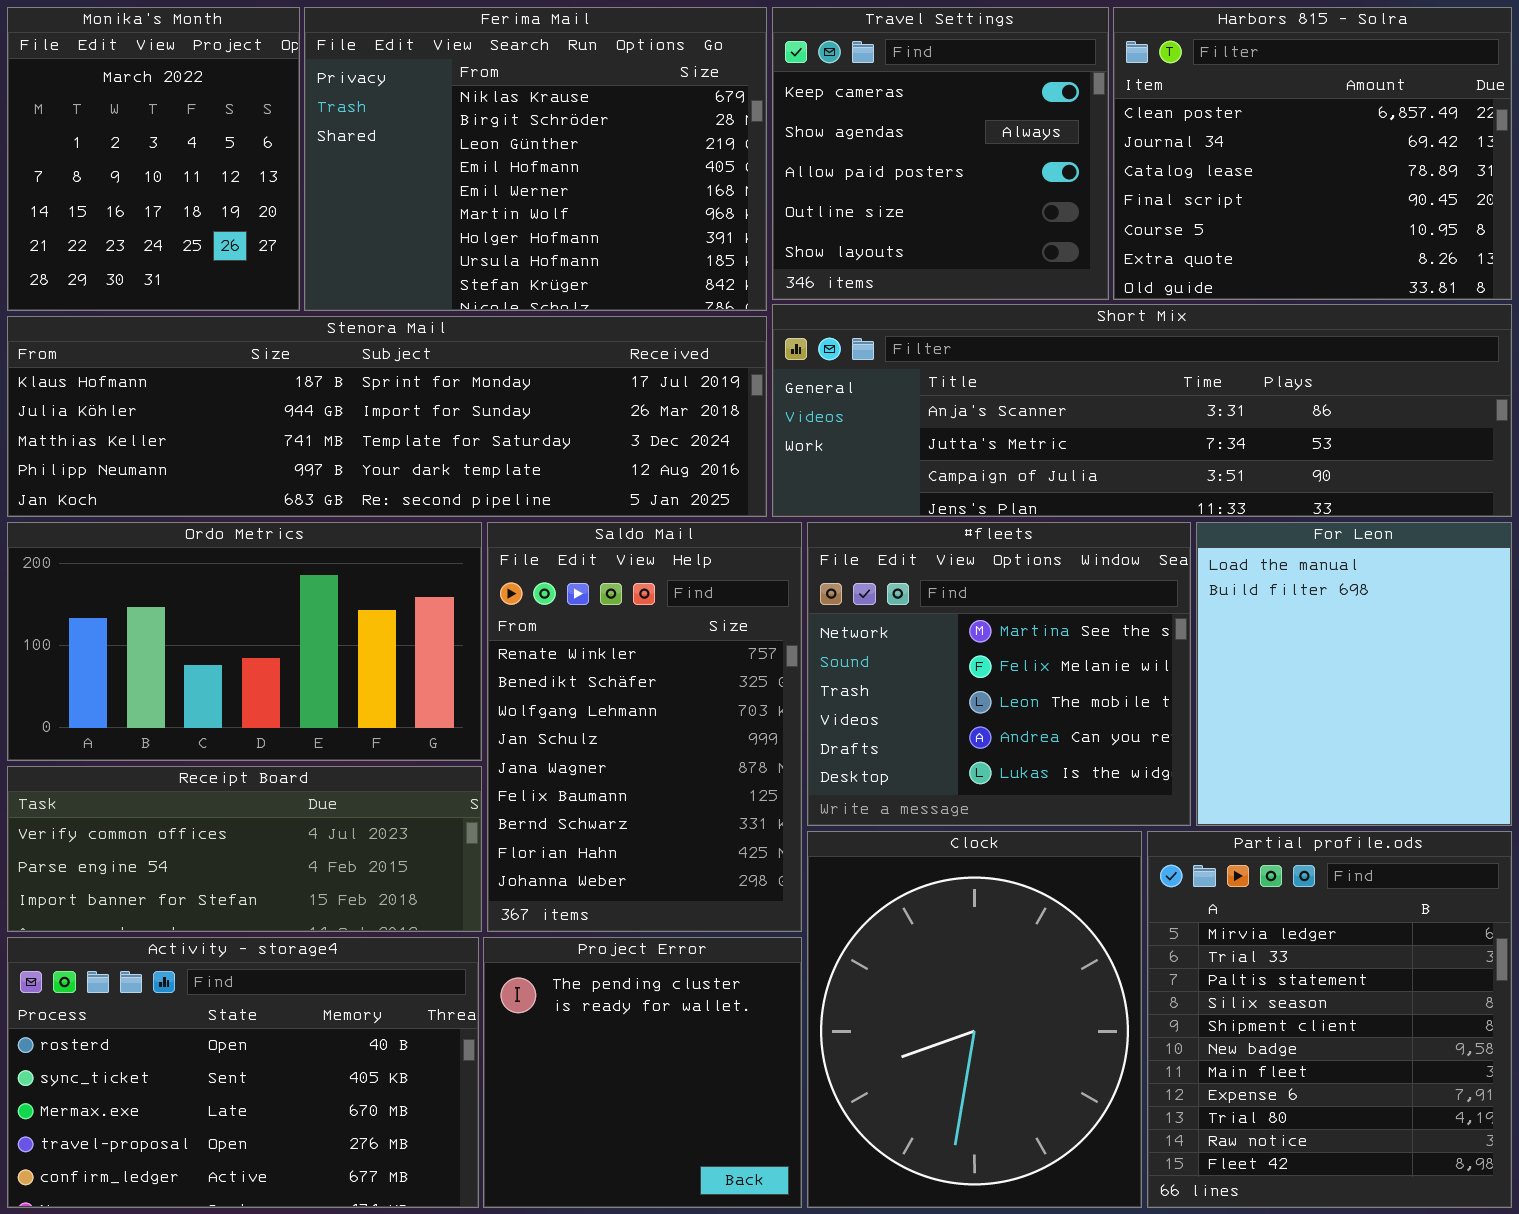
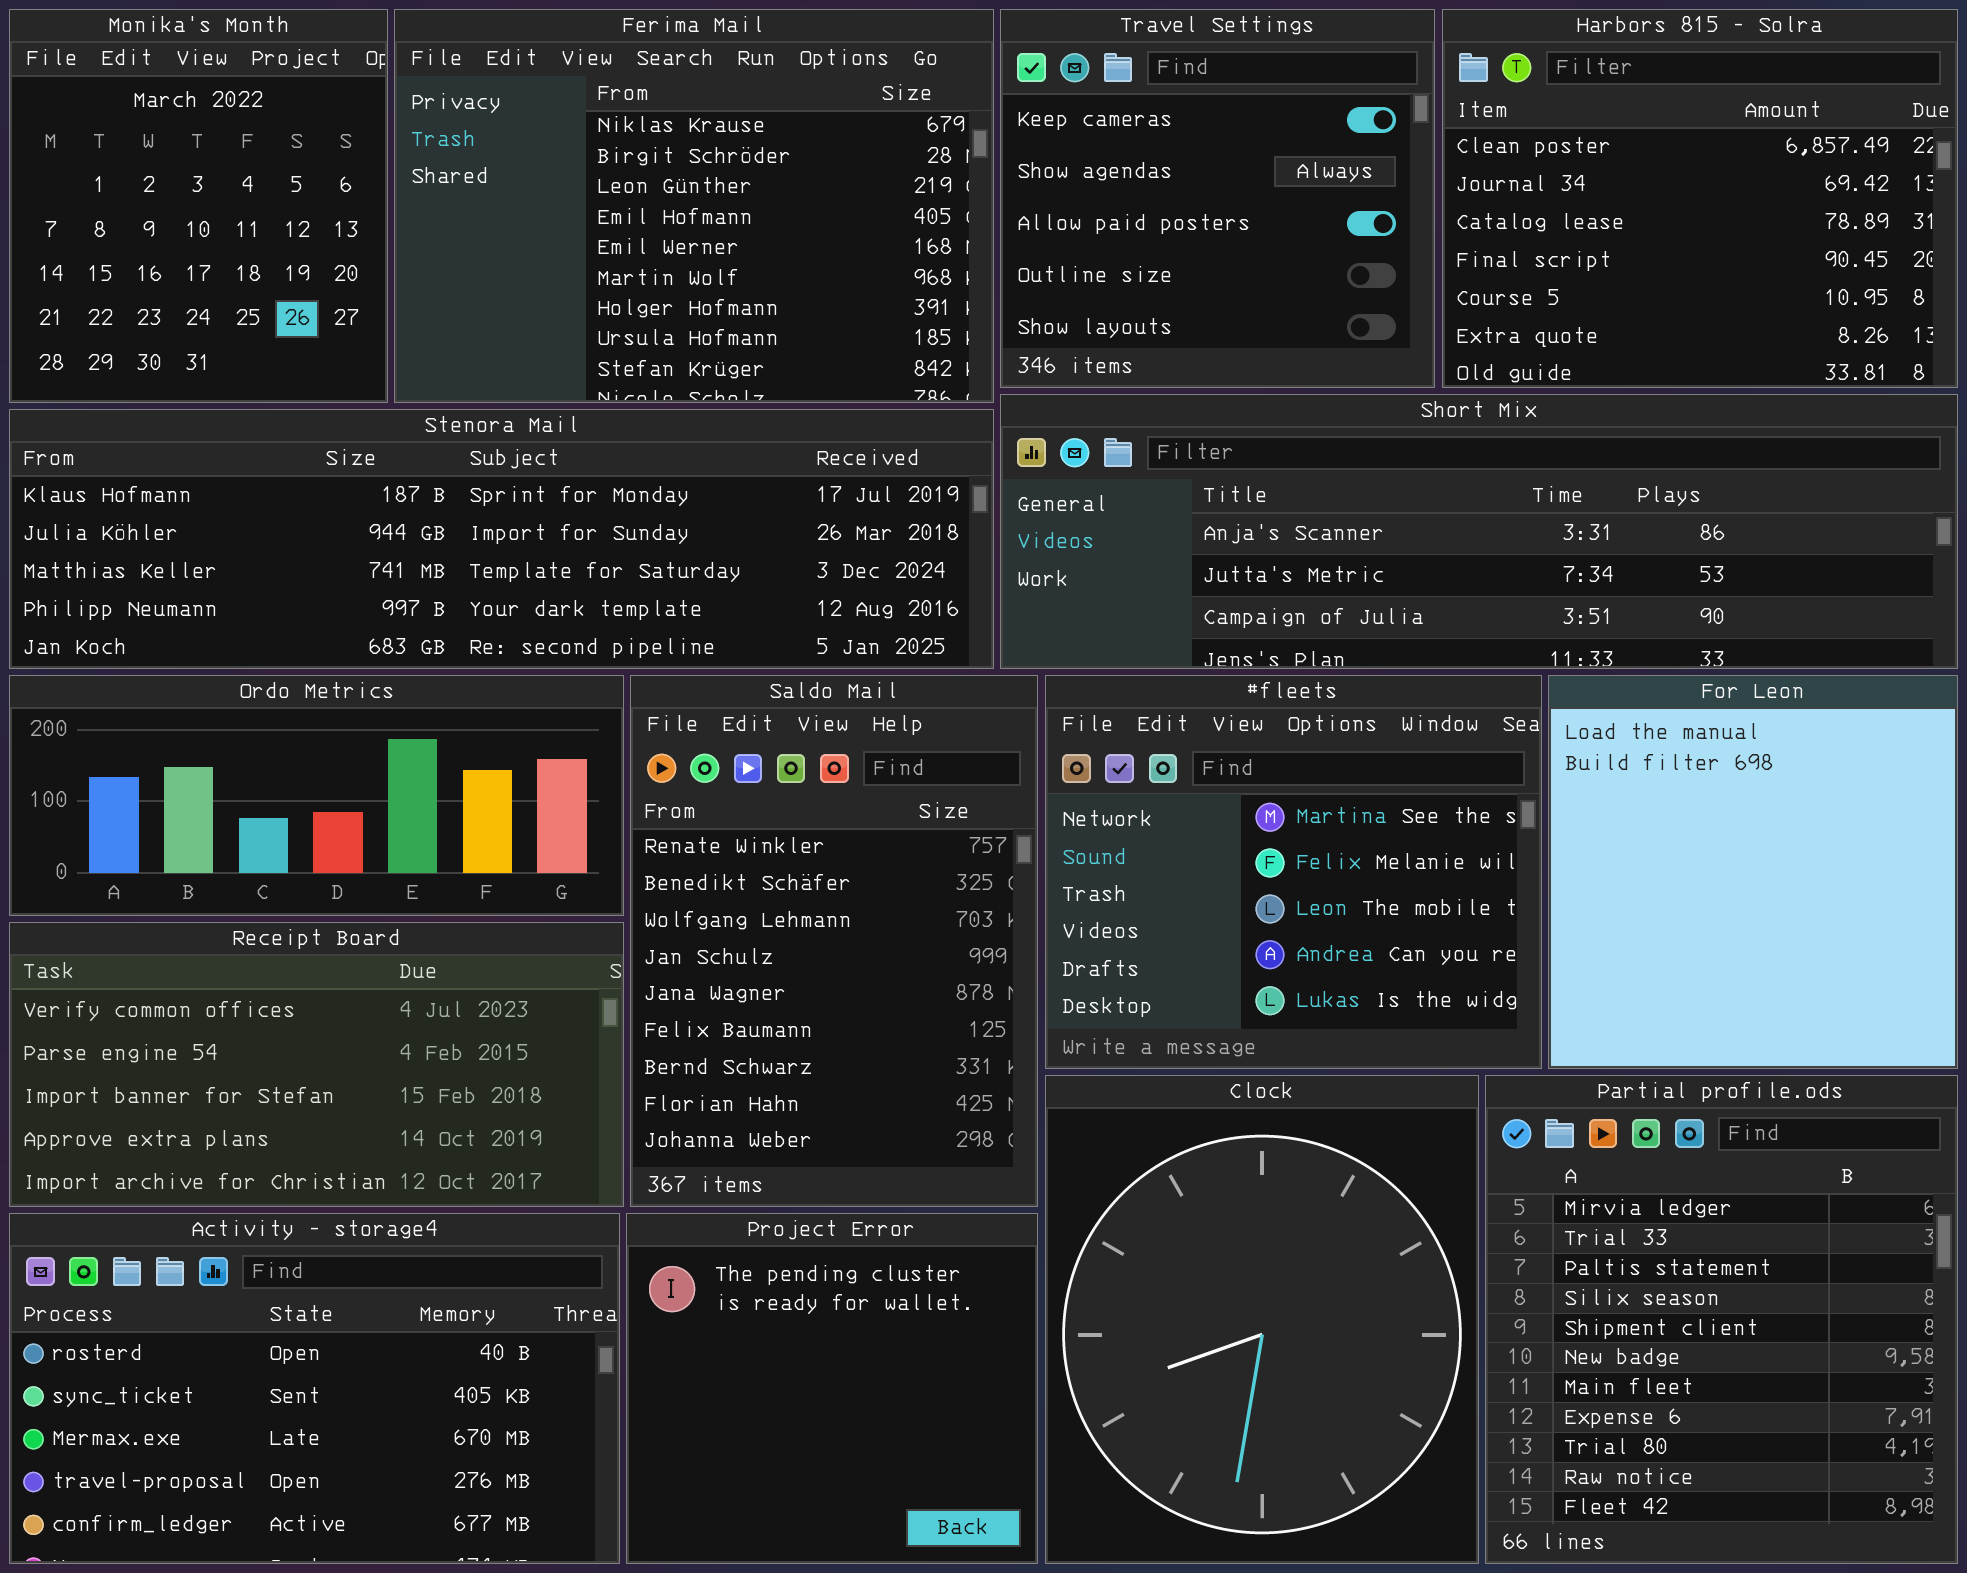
Ordo Metrics: [7,522,482,761] -> [9,675,624,916], resized
Receipt Board: [7,766,482,932] -> [9,922,624,1207], resized

